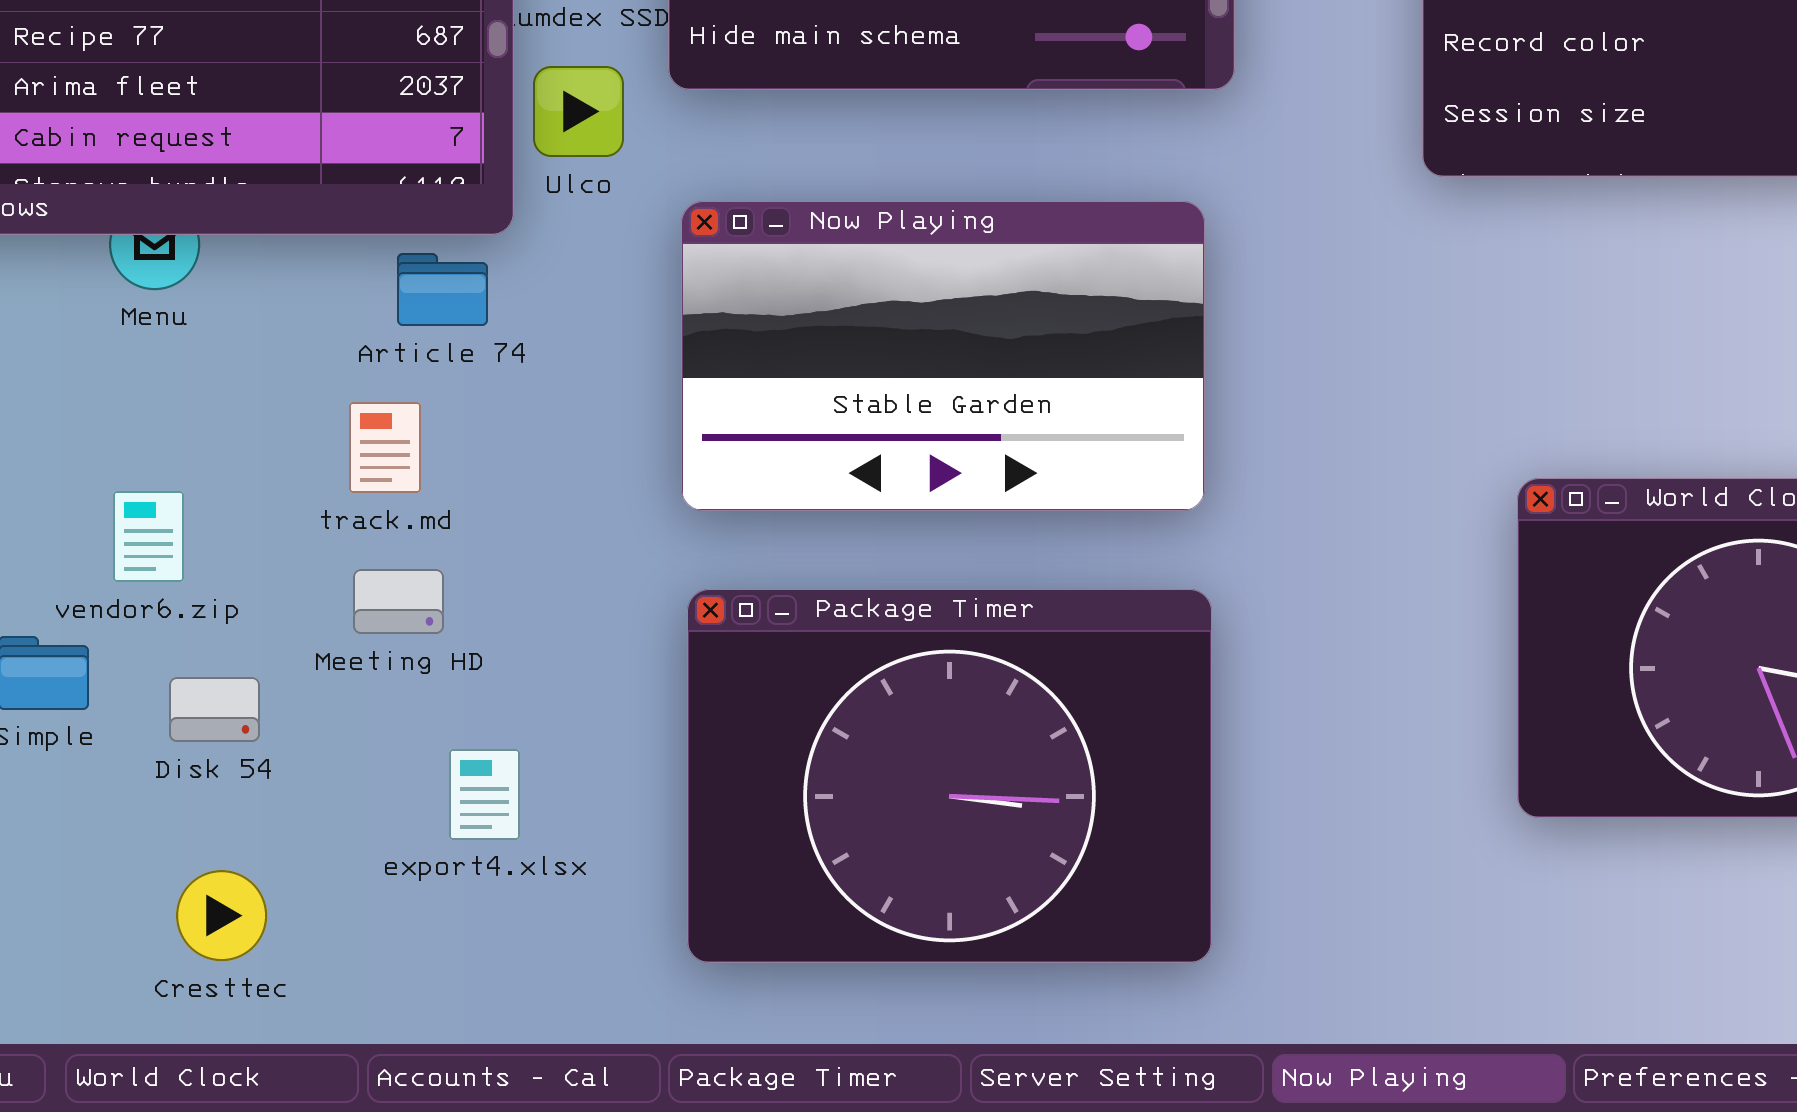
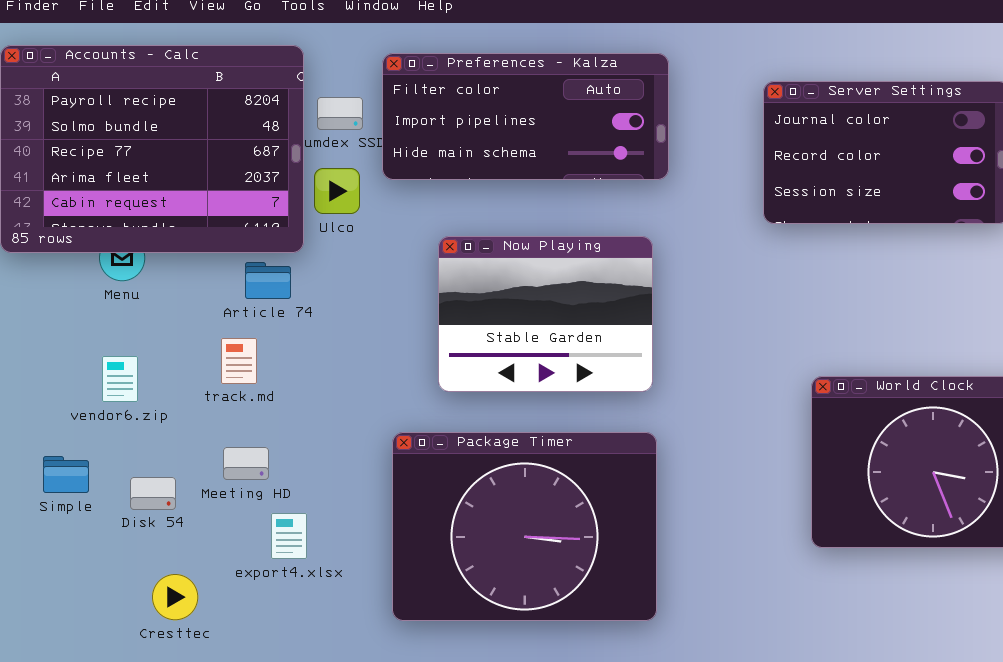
Now Playing: [681,201,1205,511] -> [438,236,653,392], resized
vendor6.zip: [113,491,184,582] -> [102,356,138,402], moved
Meeting HD: [353,569,444,634] -> [223,447,269,480], moved
Cresttec: [176,870,267,961] -> [152,574,198,620], moved

